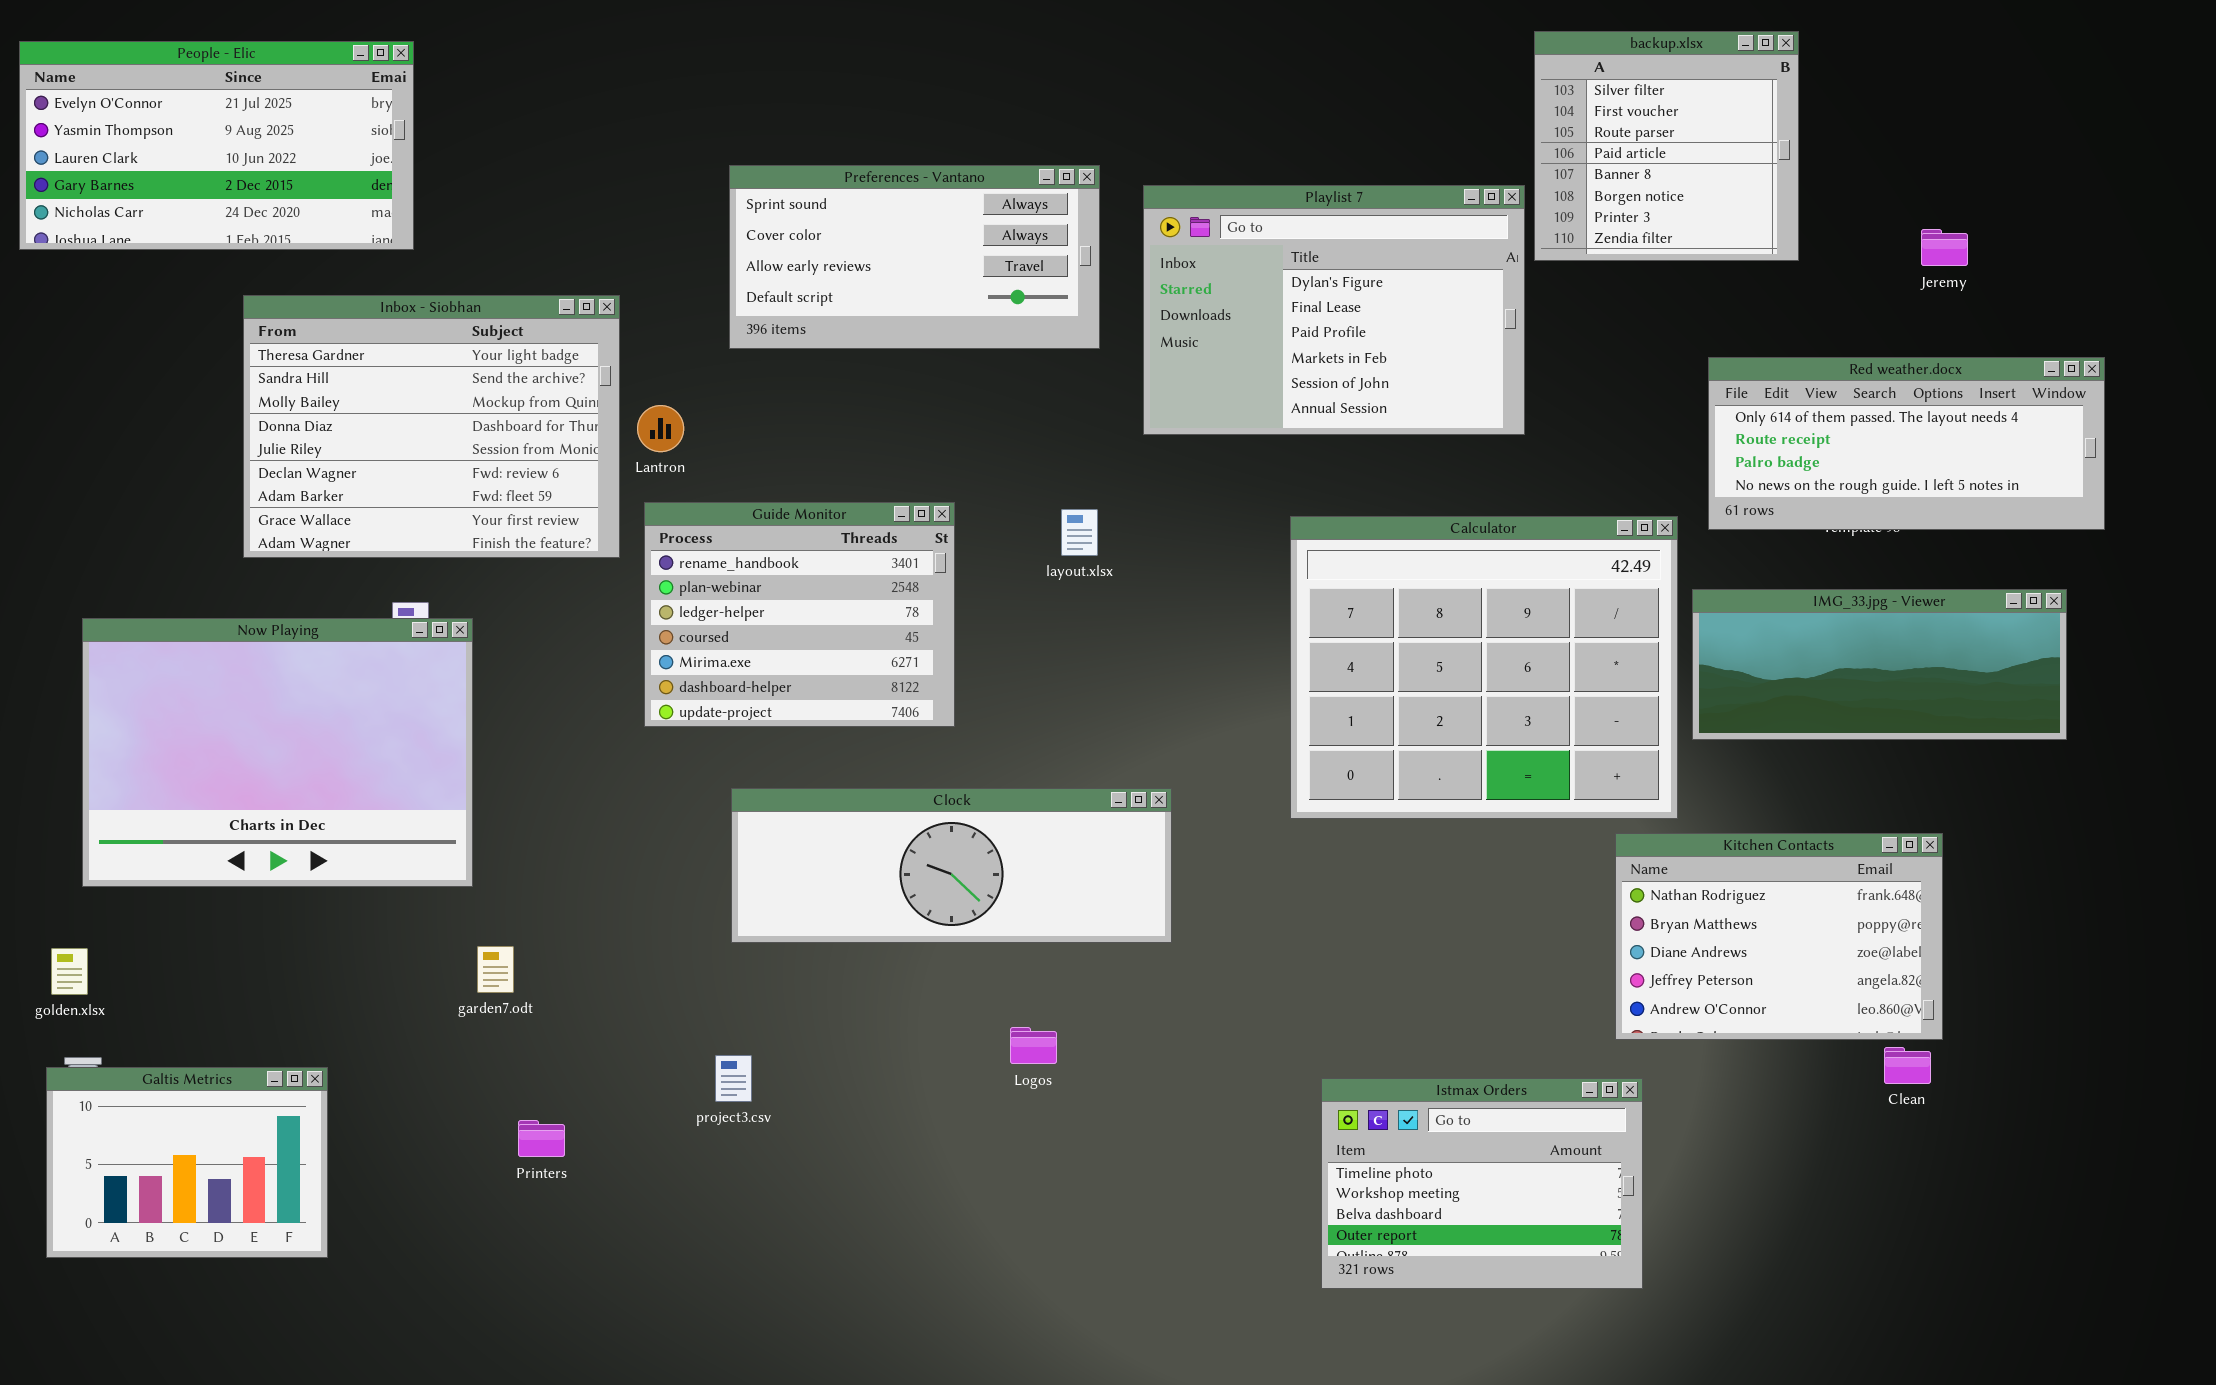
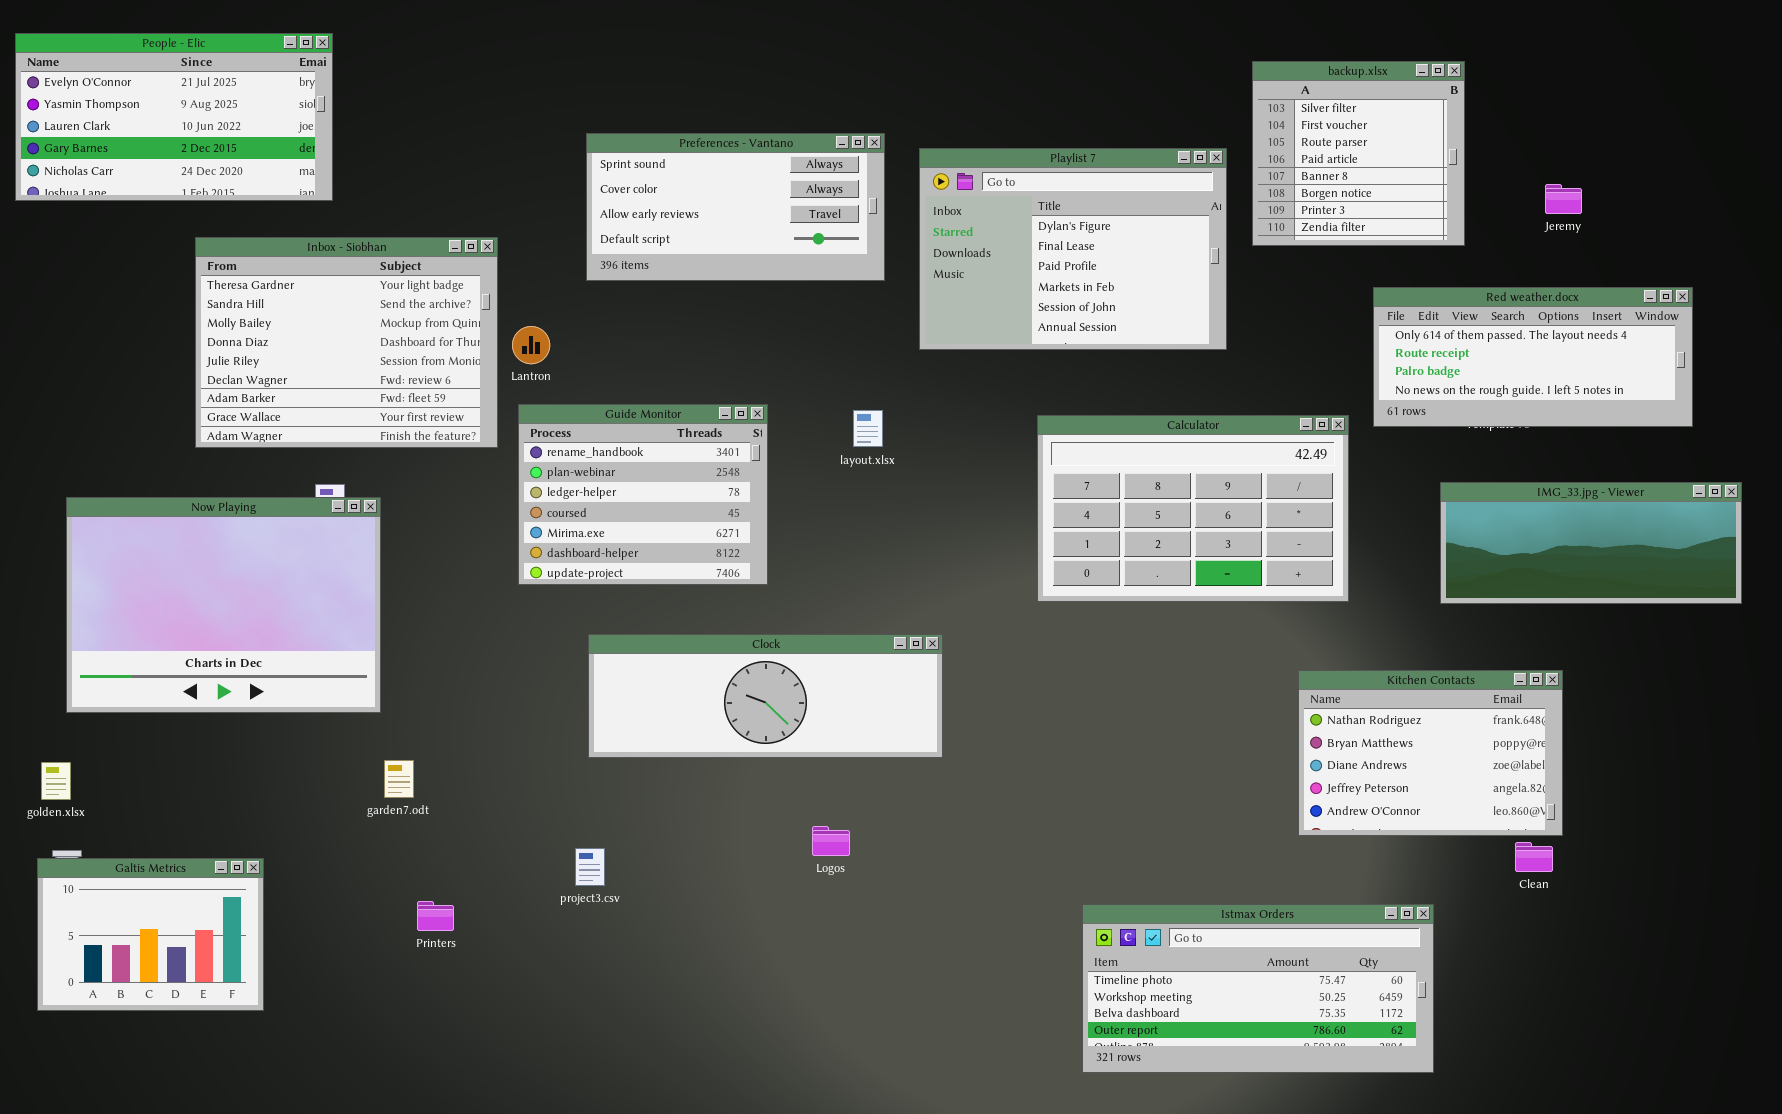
backup.xlsx: [1534,31,1799,261] -> [1252,61,1465,246], moved
Calculator: [1290,516,1678,819] -> [1037,415,1349,602], resized
IMG_33.jpg - Viewer: [1692,589,2067,740] -> [1440,482,1742,604], moved
Istmax Orders: [1321,1078,1643,1289] -> [1082,904,1434,1073], moved, resized

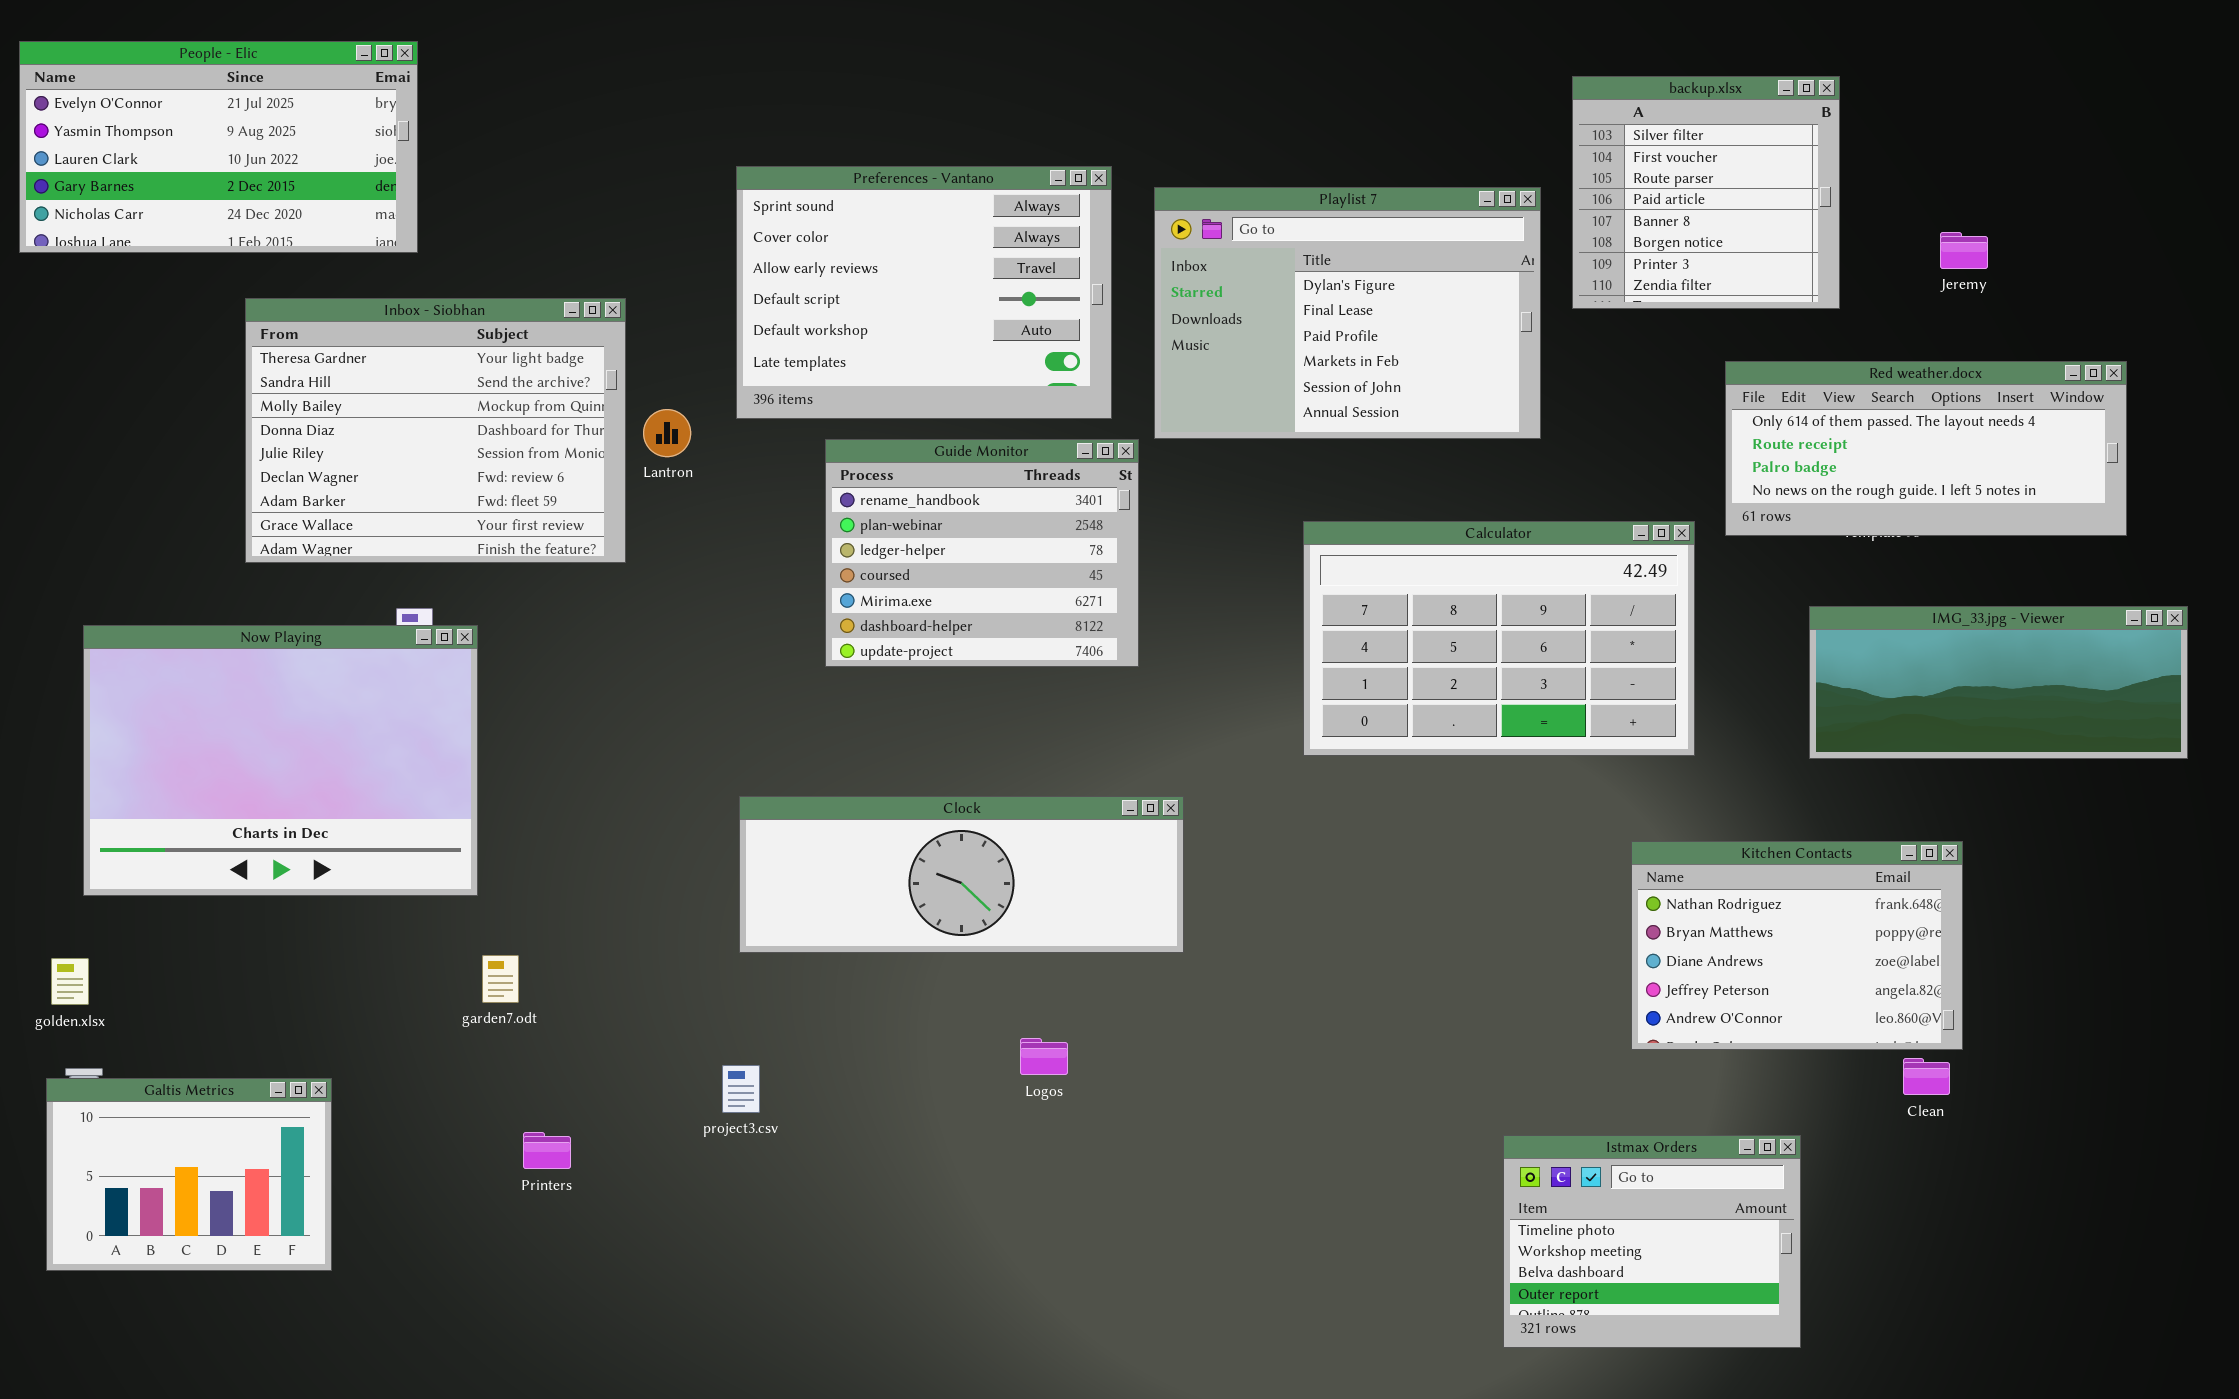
Preferences - Vantano: [586,133,885,281] -> [736,166,1112,419], resized
Guide Monitor: [518,404,768,585] -> [825,439,1139,667], moved
Istmax Orders: [1082,904,1434,1073] -> [1503,1135,1801,1348], resized

